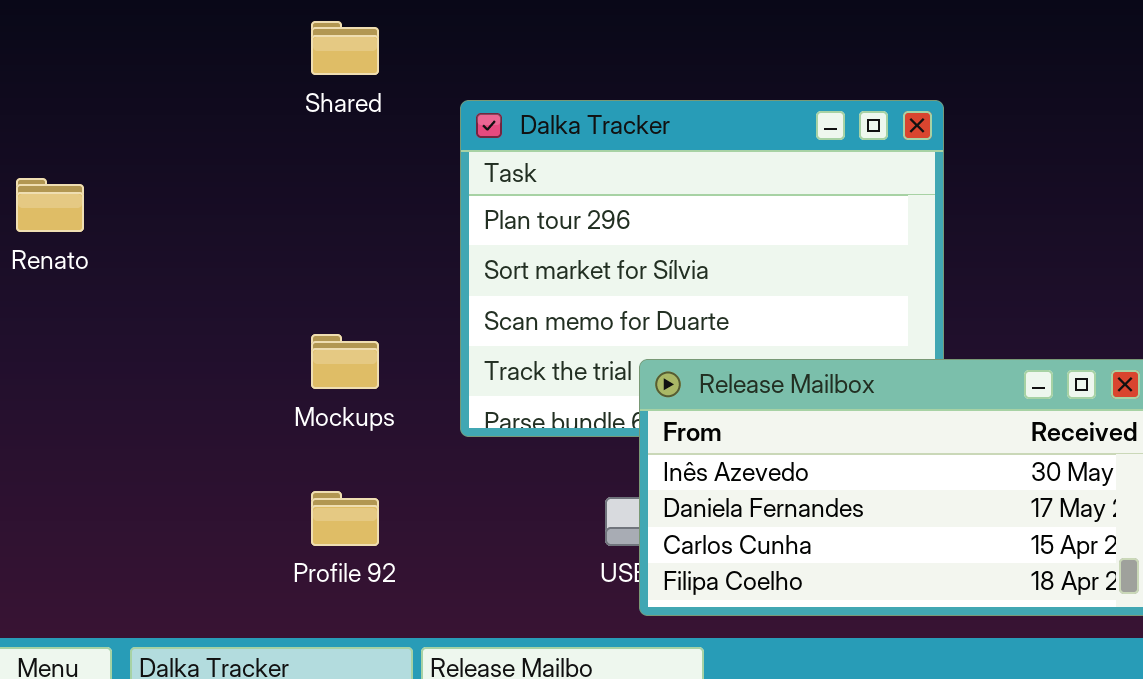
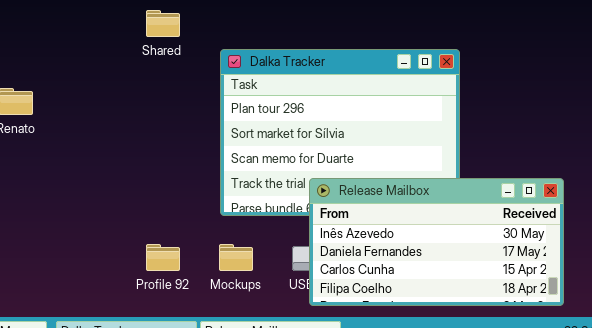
Mockups: [311,334,379,389] -> [219,244,253,271], moved

